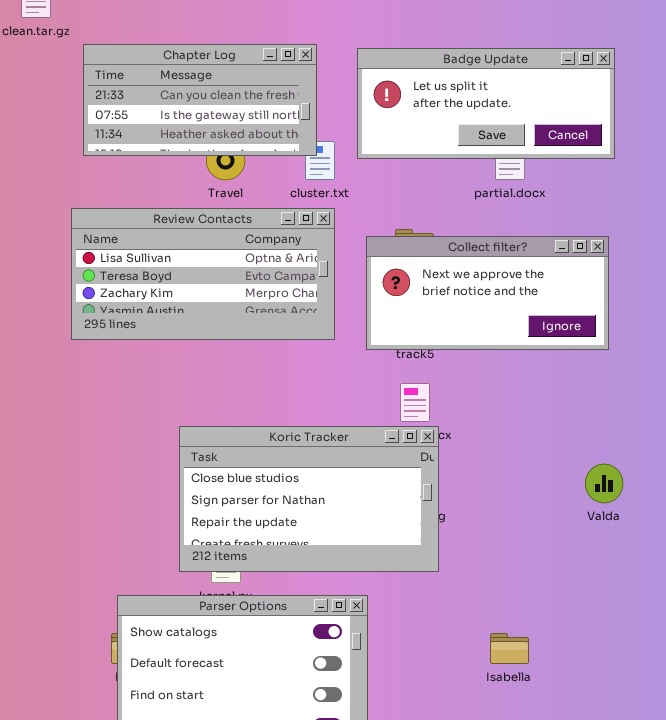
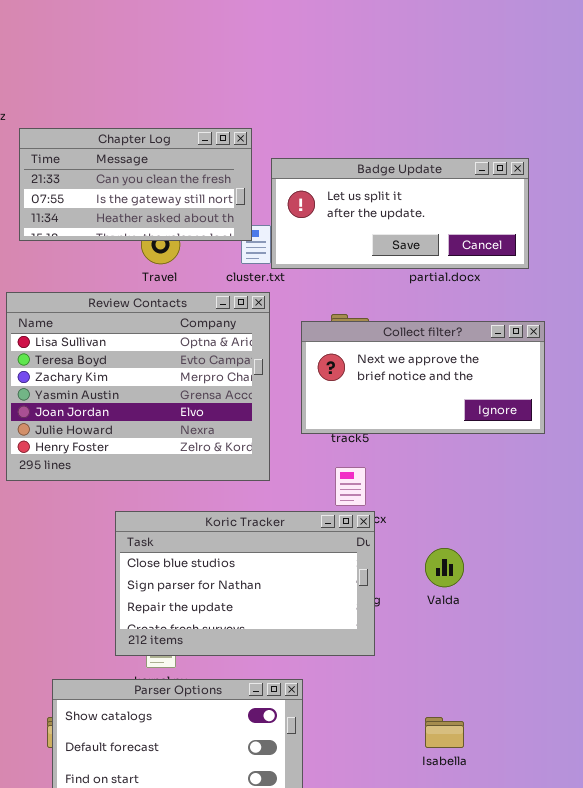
Badge Update: [357,48,615,159] -> [271,158,529,269], moved
Review Contacts: [71,208,335,340] -> [6,292,270,481], resized
Valda: [585,464,623,503] -> [425,548,464,587], moved

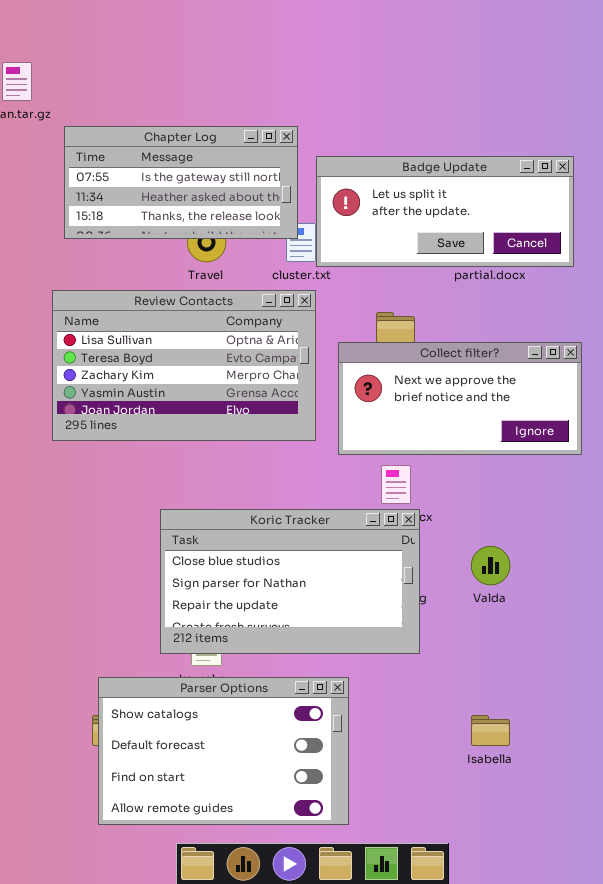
Chapter Log: [19,128,252,241] -> [64,126,298,239], scrolled down 1 row
Review Contacts: [6,292,270,481] -> [52,290,316,441], resized
Collect filter?: [301,321,545,434] -> [338,342,582,455], moved

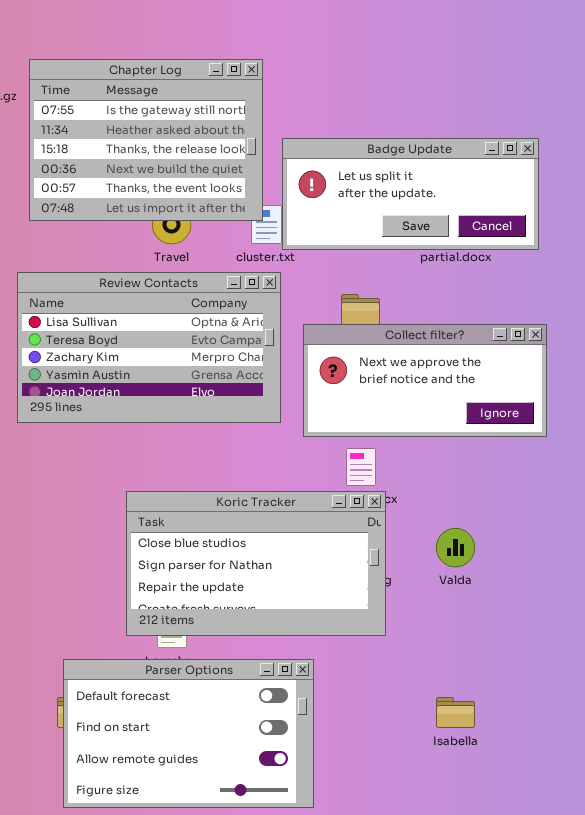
Chapter Log: [64,126,298,239] -> [29,59,263,221], resized
Parser Options: [98,677,349,825] -> [63,659,314,808], scrolled down 1 row

